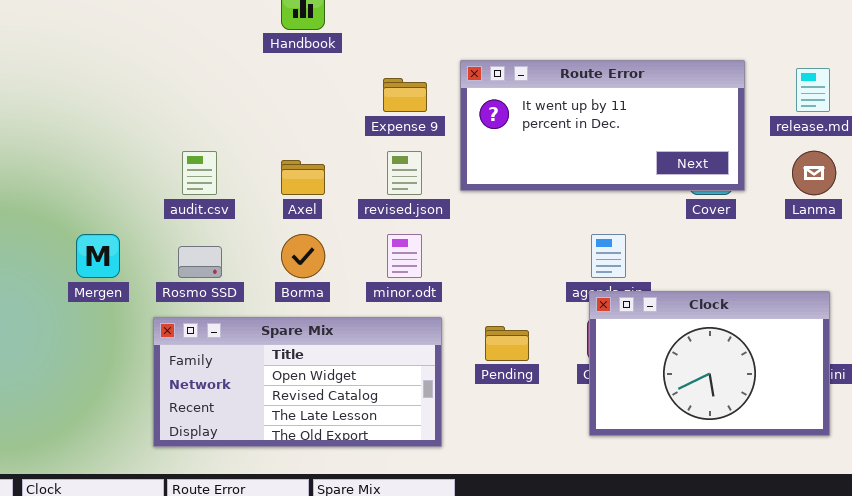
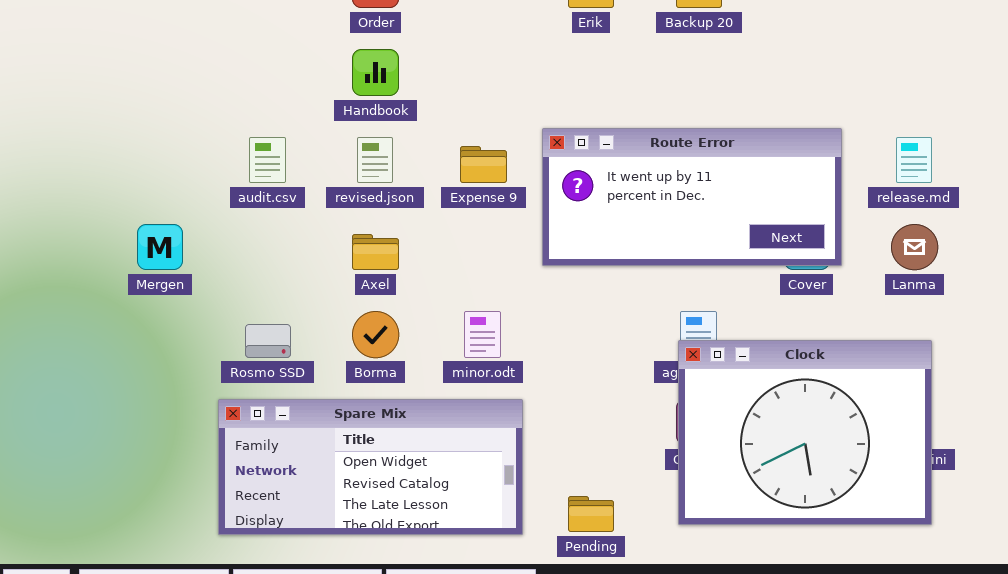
audit.csv: [182,151,217,195] -> [249,137,286,183], moved
revised.json: [387,151,422,195] -> [357,137,393,183], moved
Mergen: [76,234,120,278] -> [137,224,183,270], moved
Clock: [589,291,830,436] -> [678,340,932,525], resized
Pending: [485,326,529,361] -> [568,496,614,532], moved

